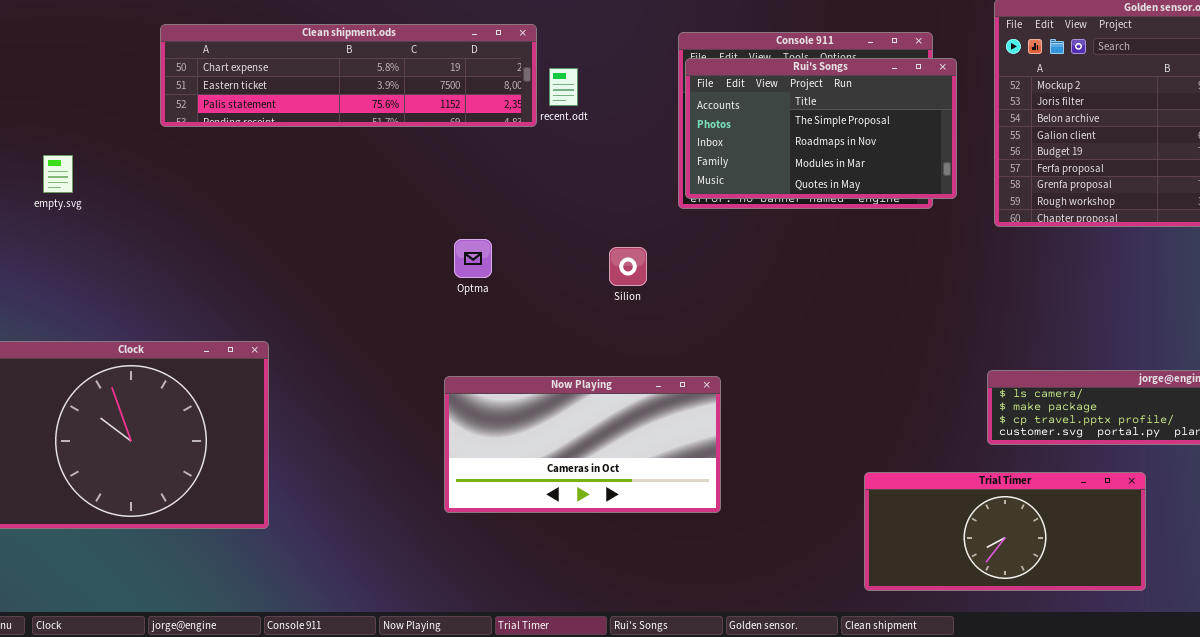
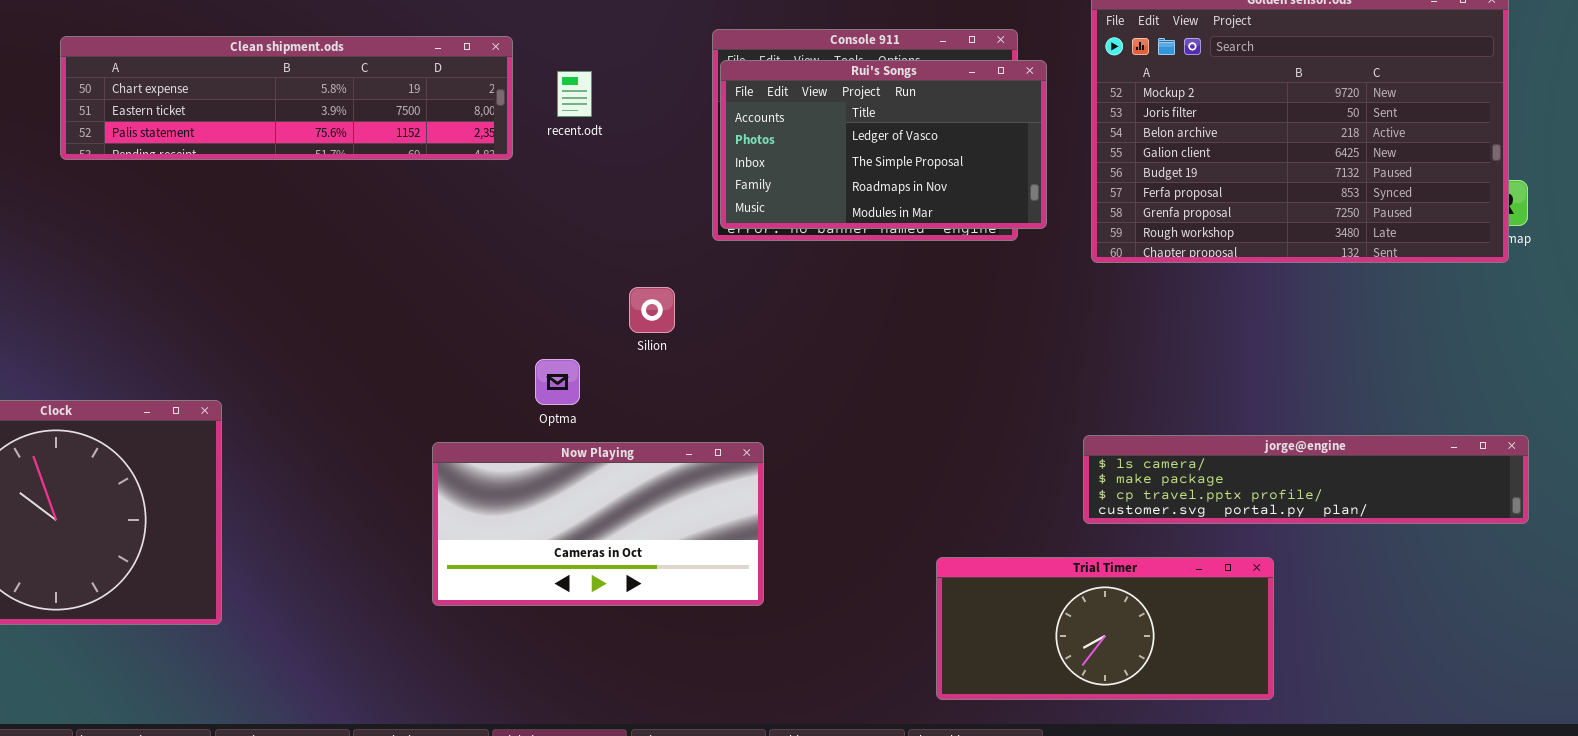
Clean shipment.ods: [160,24,537,127] -> [60,36,513,160], moved
Rui's Songs: [685,58,957,199] -> [720,60,1047,229], scrolled up 1 row
Optma: [454,239,492,278] -> [535,359,580,405], moved

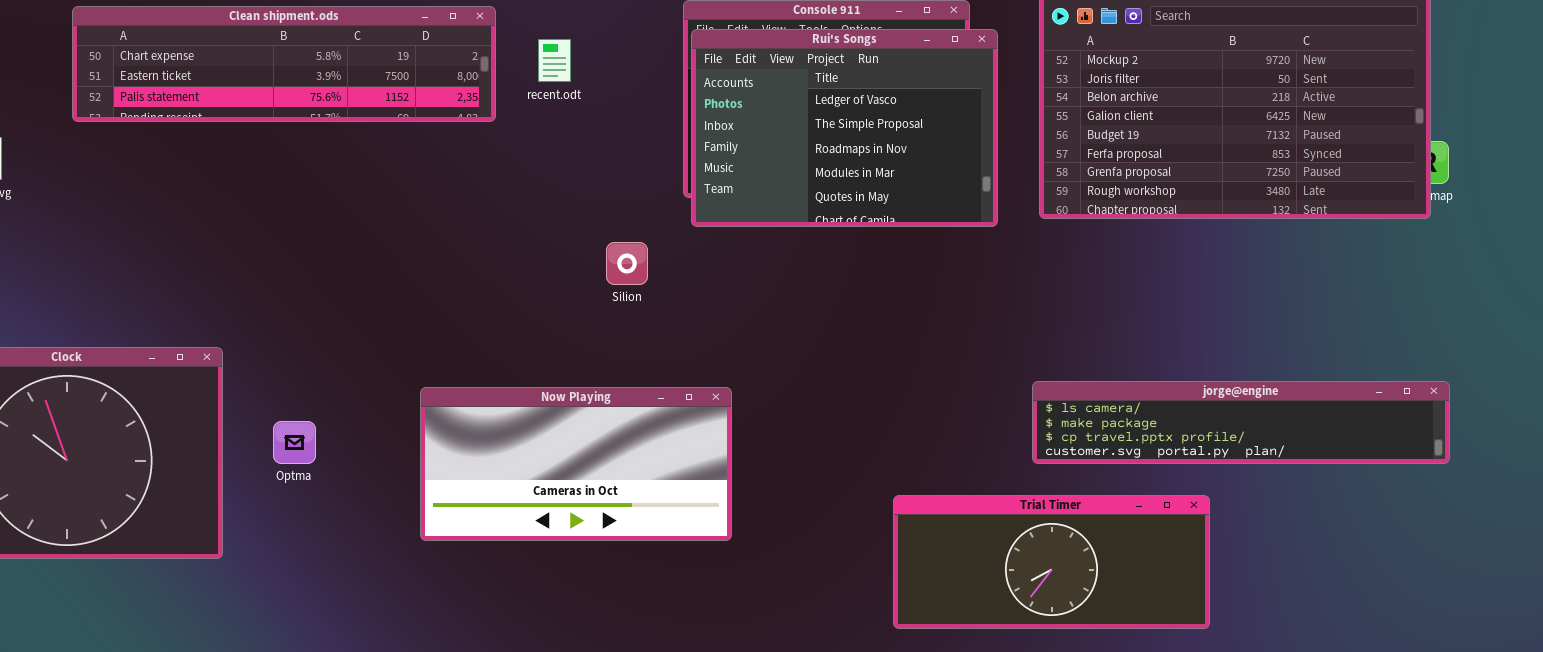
Rui's Songs: [720,60,1047,229] -> [691,29,998,227], resized
Optma: [535,359,580,405] -> [273,421,316,464], moved

